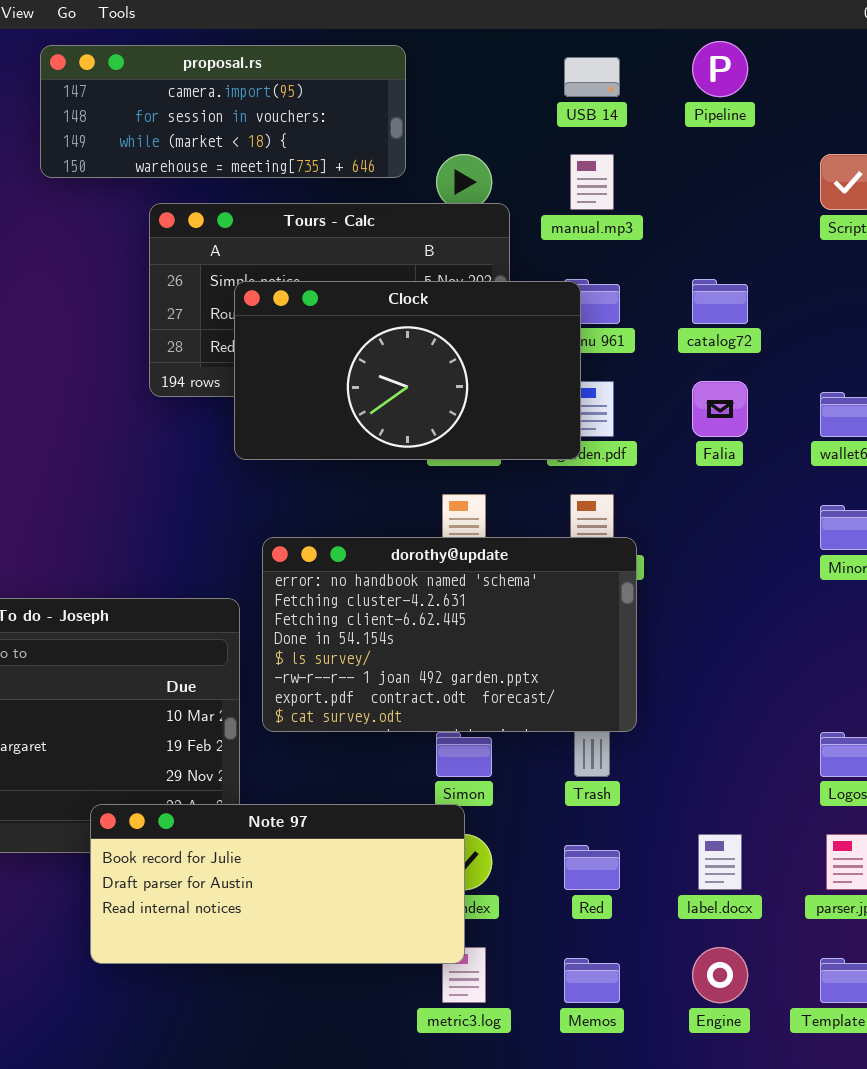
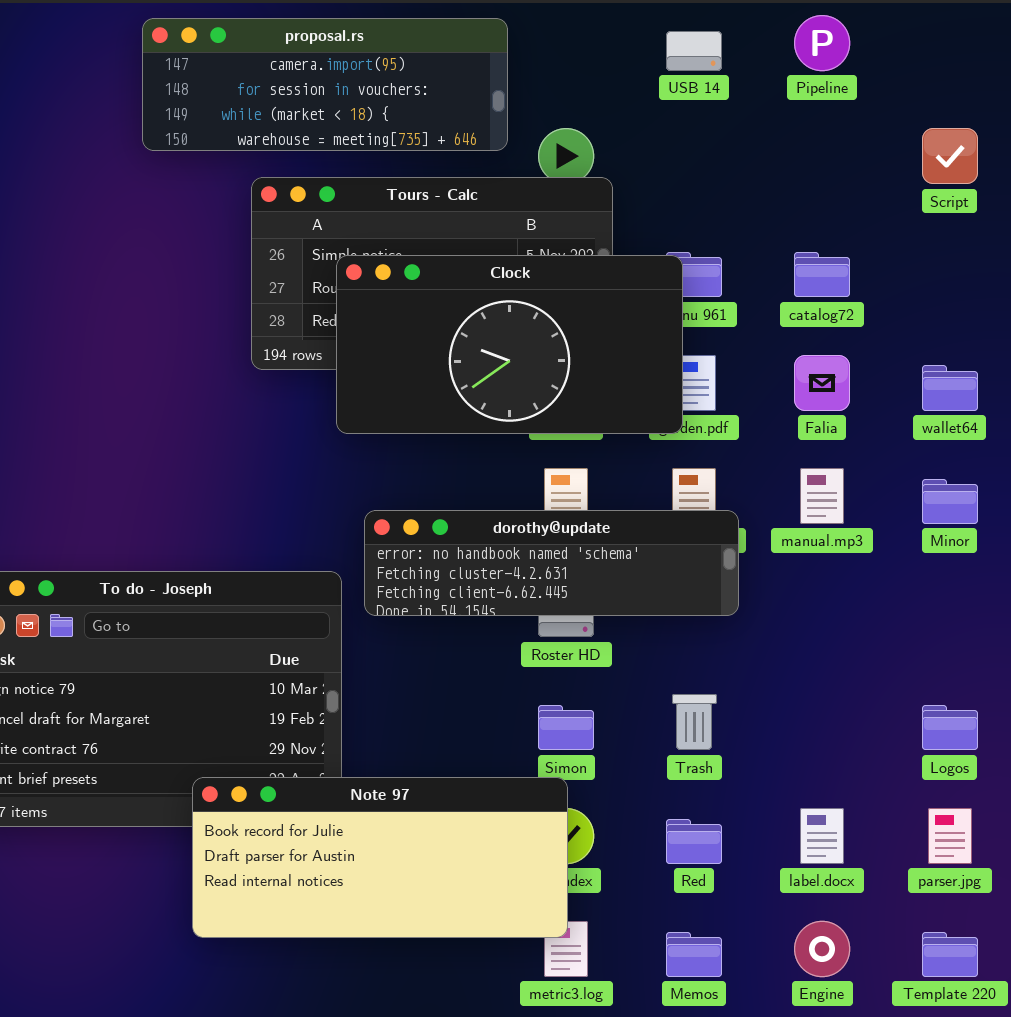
manual.mp3: [570,154,614,210] -> [800,468,844,524], moved
dorothy@update: [262,537,637,732] -> [364,510,739,616], resized

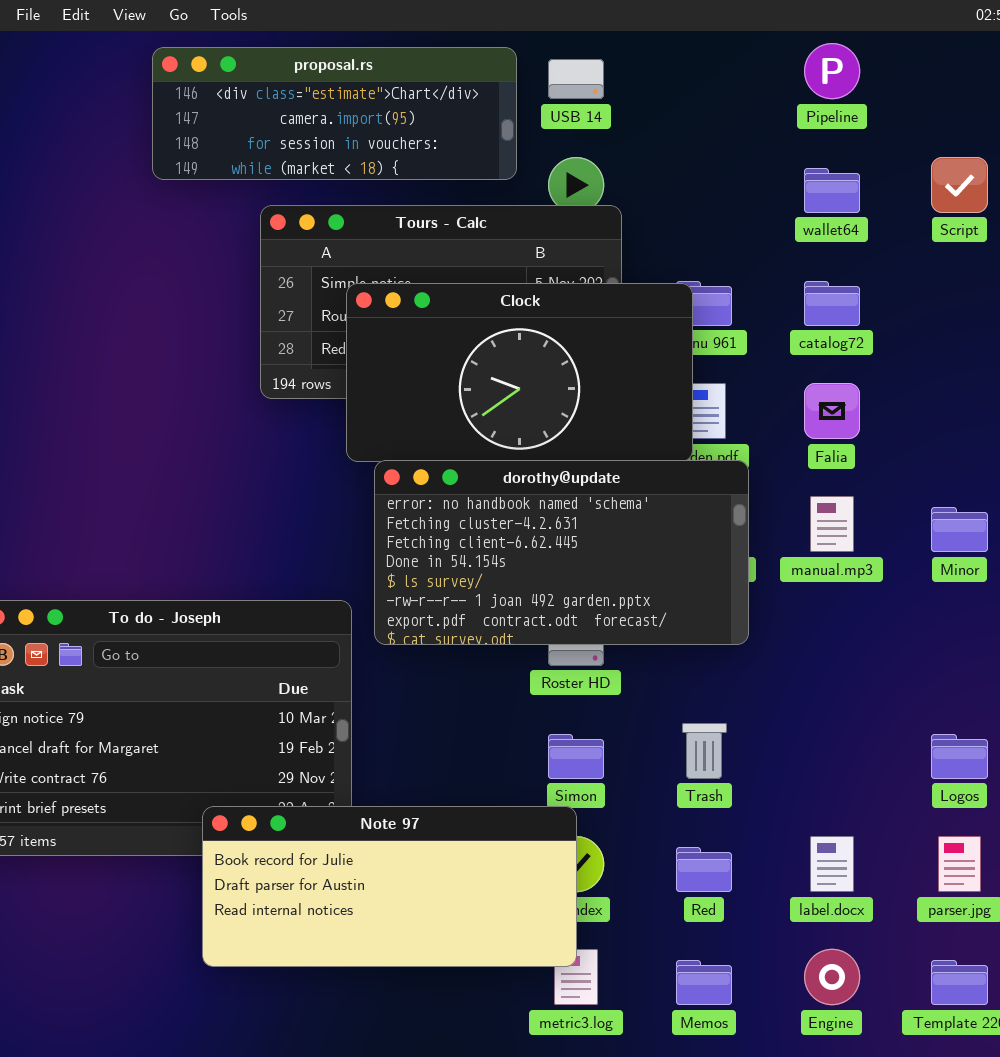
proposal.rs: [142,18,508,151] -> [152,47,517,180], scrolled up 1 row
USB 14: [666,31,722,71] -> [548,59,604,99], moved
wallet64: [922,365,978,411] -> [804,168,860,213], moved
dorothy@update: [364,510,739,616] -> [374,460,749,645], resized

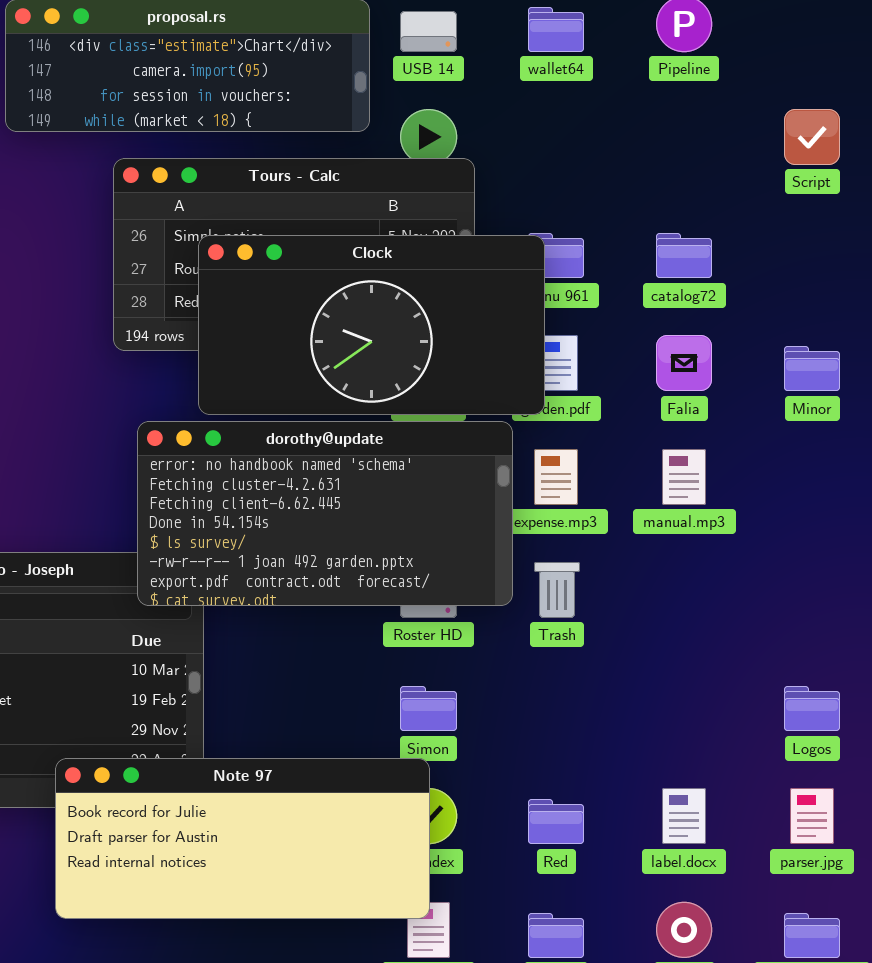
wallet64: [804,168,860,213] -> [528,7,584,52], moved
dorothy@update: [374,460,749,645] -> [137,421,513,606], moved
Minor: [931,507,988,552] -> [784,346,840,391], moved
Trash: [682,723,727,779] -> [534,562,580,618], moved

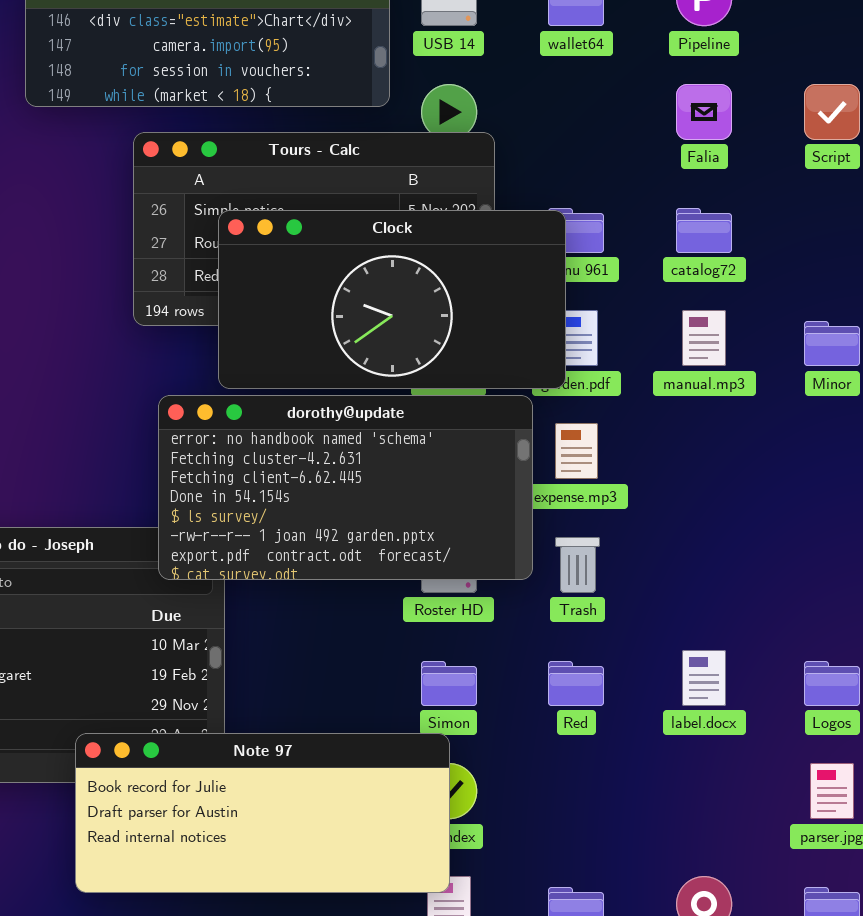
Falia: [656,335,712,391] -> [676,84,732,140], moved
manual.mp3: [662,449,706,505] -> [682,310,726,366], moved
label.docx: [662,788,706,844] -> [682,650,726,706], moved
Red: [528,799,584,844] -> [548,661,604,706], moved

